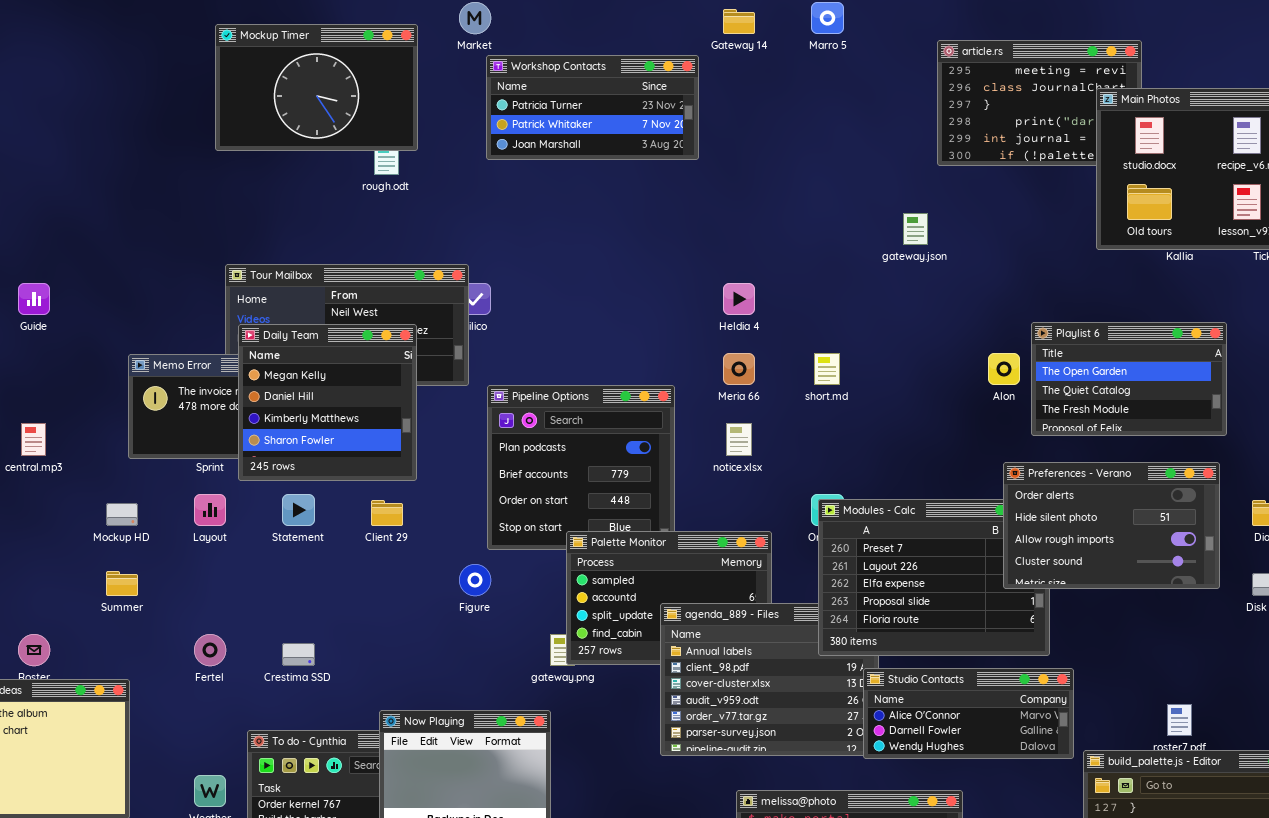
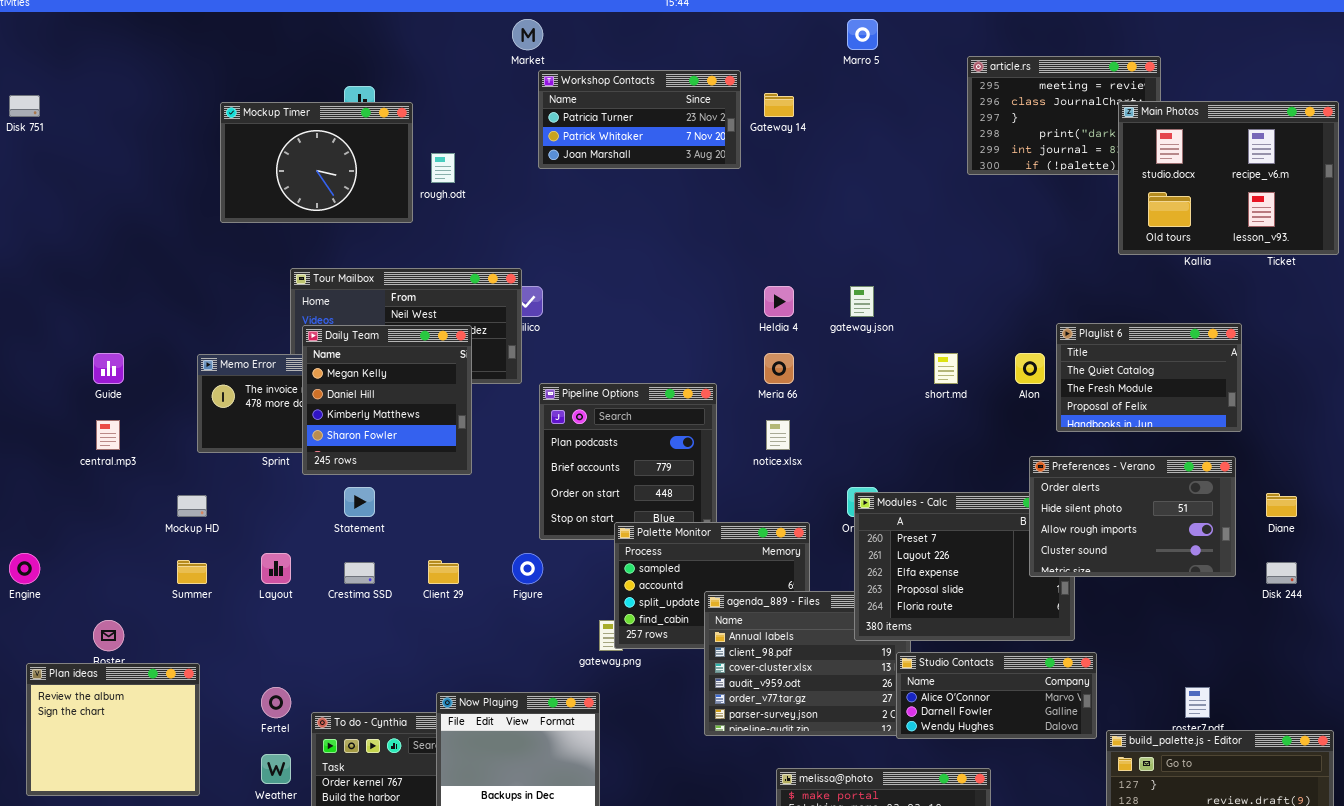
Gateway 14: [723,9,755,34] -> [764,93,794,117], moved
Mockup Timer: [215,24,418,151] -> [220,102,413,223], moved
gateway.json: [903,213,928,245] -> [850,286,874,317], moved
Guide: [18,283,50,315] -> [93,353,124,384], moved
Playlist 6: [1031,322,1227,436] -> [1056,323,1242,432], scrolled down 1 row
short.md: [814,353,840,385] -> [934,353,958,384], moved
Layout: [194,494,226,526] -> [261,553,291,584], moved
Client 29: [371,500,403,526] -> [428,560,459,584], moved
Fertel: [194,634,226,666] -> [261,687,291,718], moved
Crestima SSD: [282,643,315,666] -> [344,562,375,584], moved

